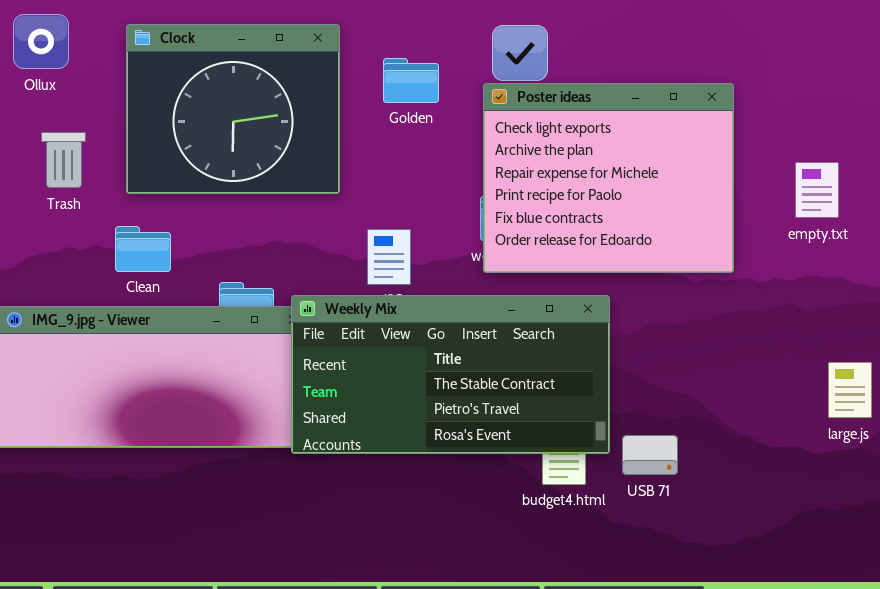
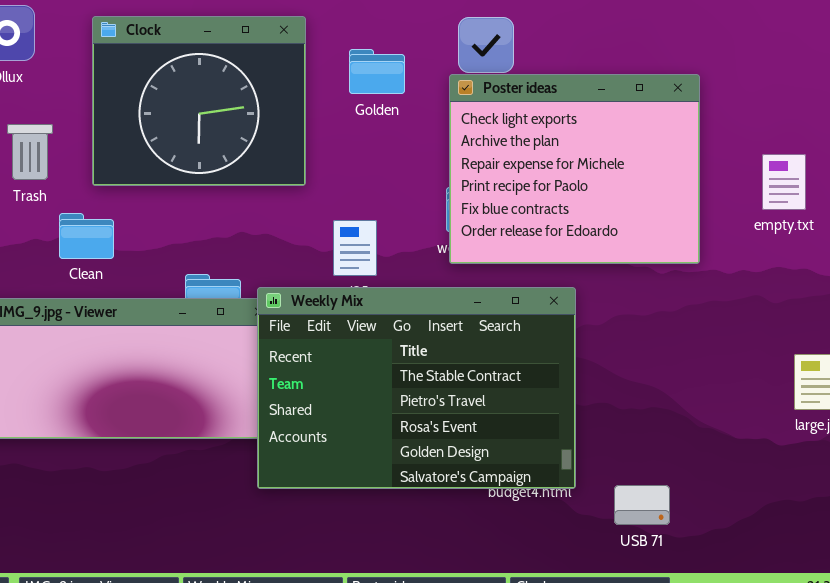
Clean: [115,226,171,272] -> [59,213,114,259], moved
Weekly Mix: [291,295,610,454] -> [257,287,576,489], resized
USB 71: [622,435,678,475] -> [614,485,670,525], moved

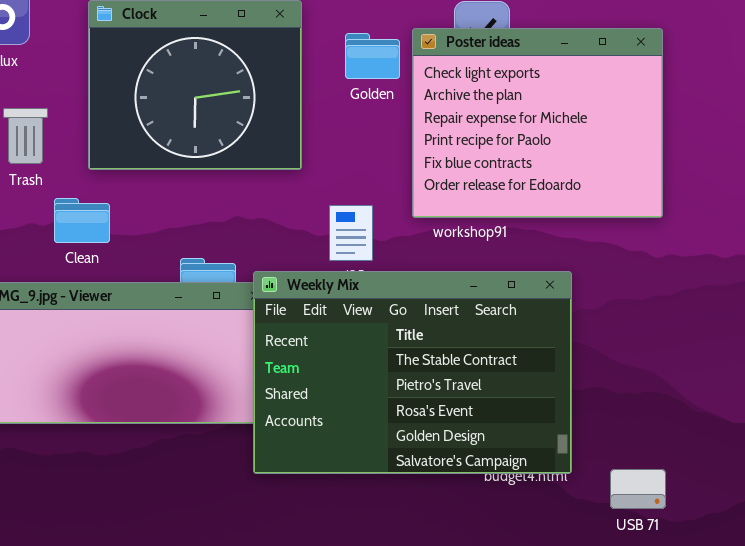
Poster ideas: [449,74,700,264] -> [412,28,663,218], moved

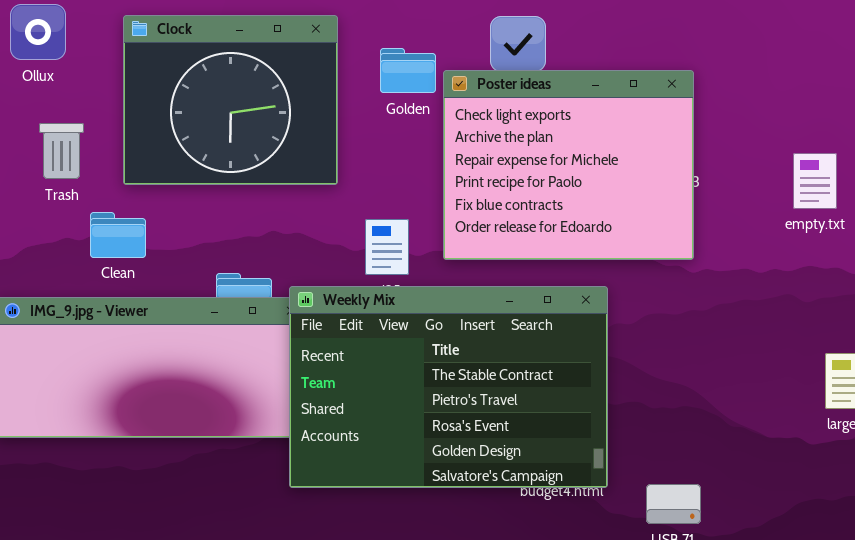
Poster ideas: [412,28,663,218] -> [443,70,694,260], moved

